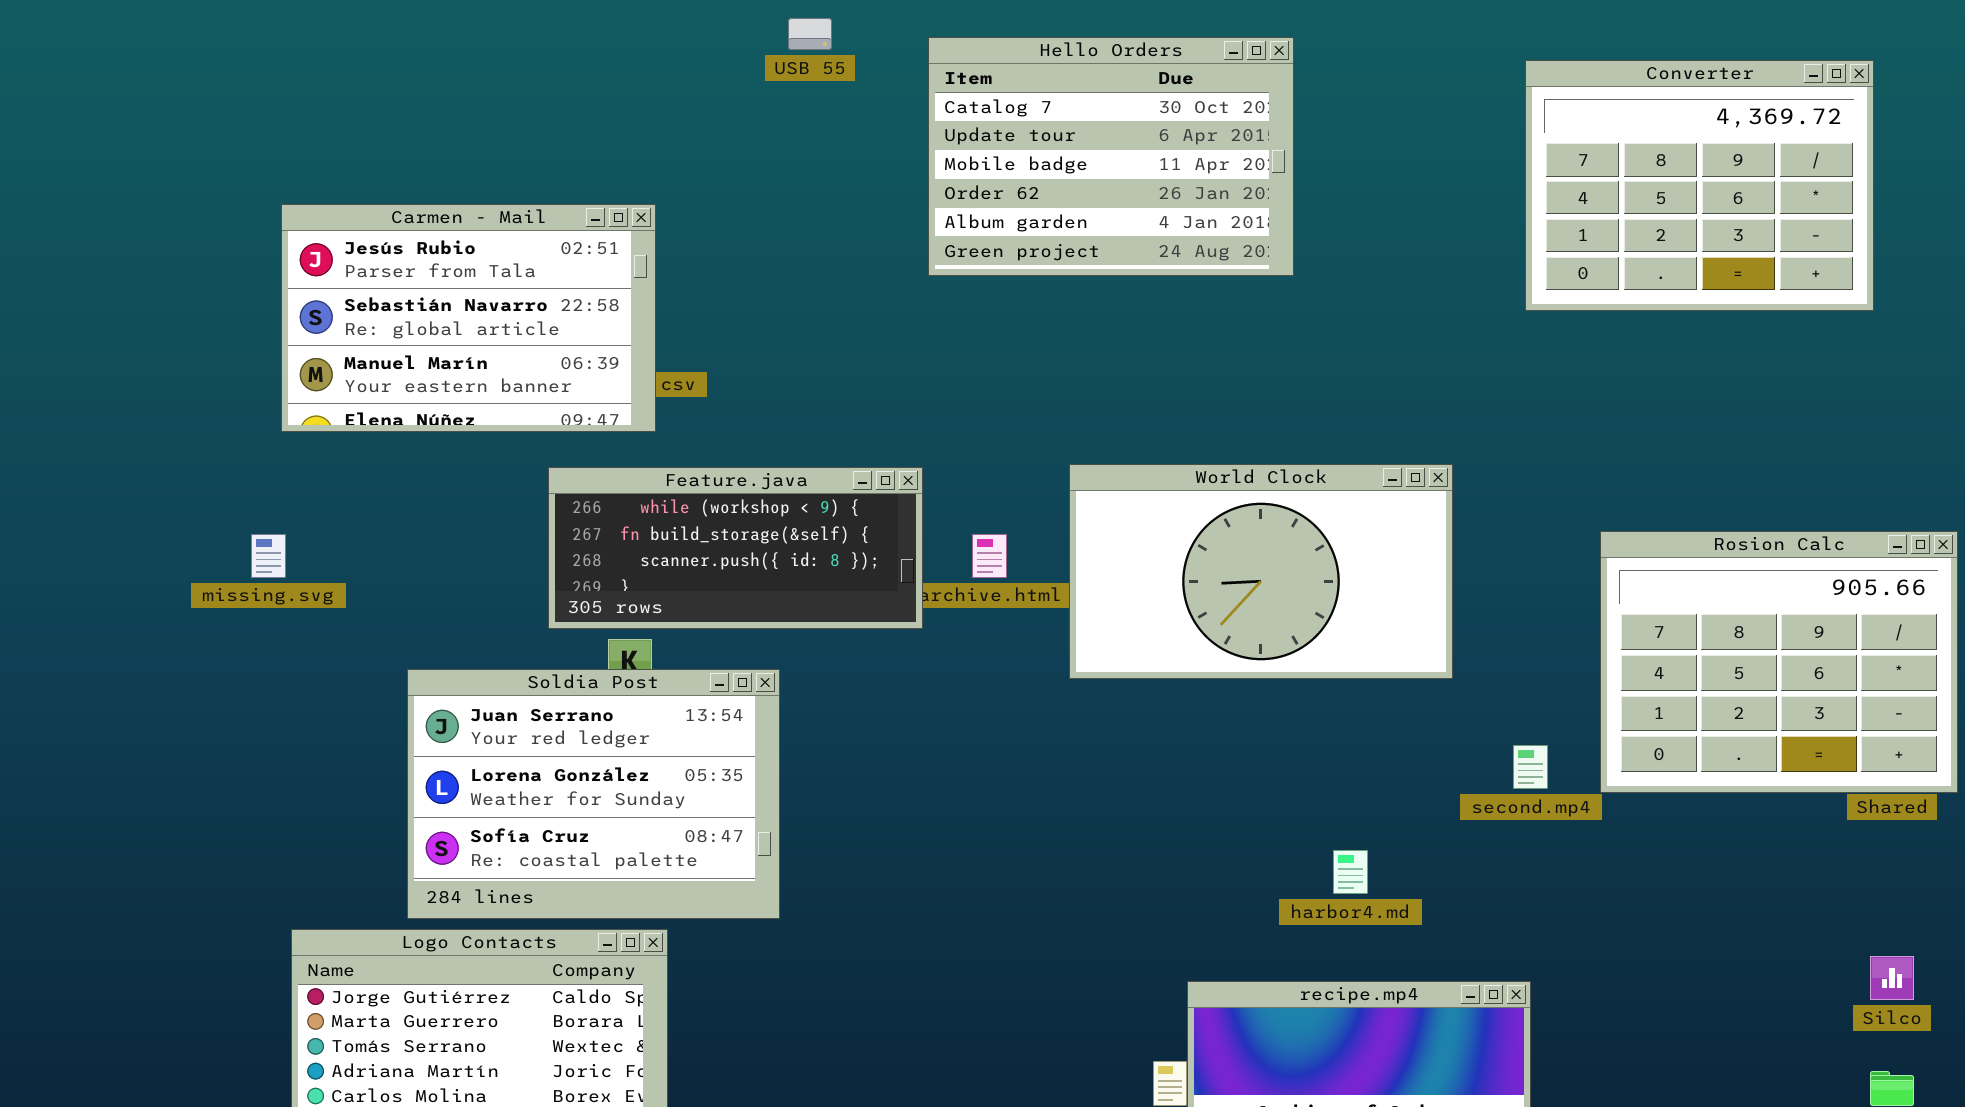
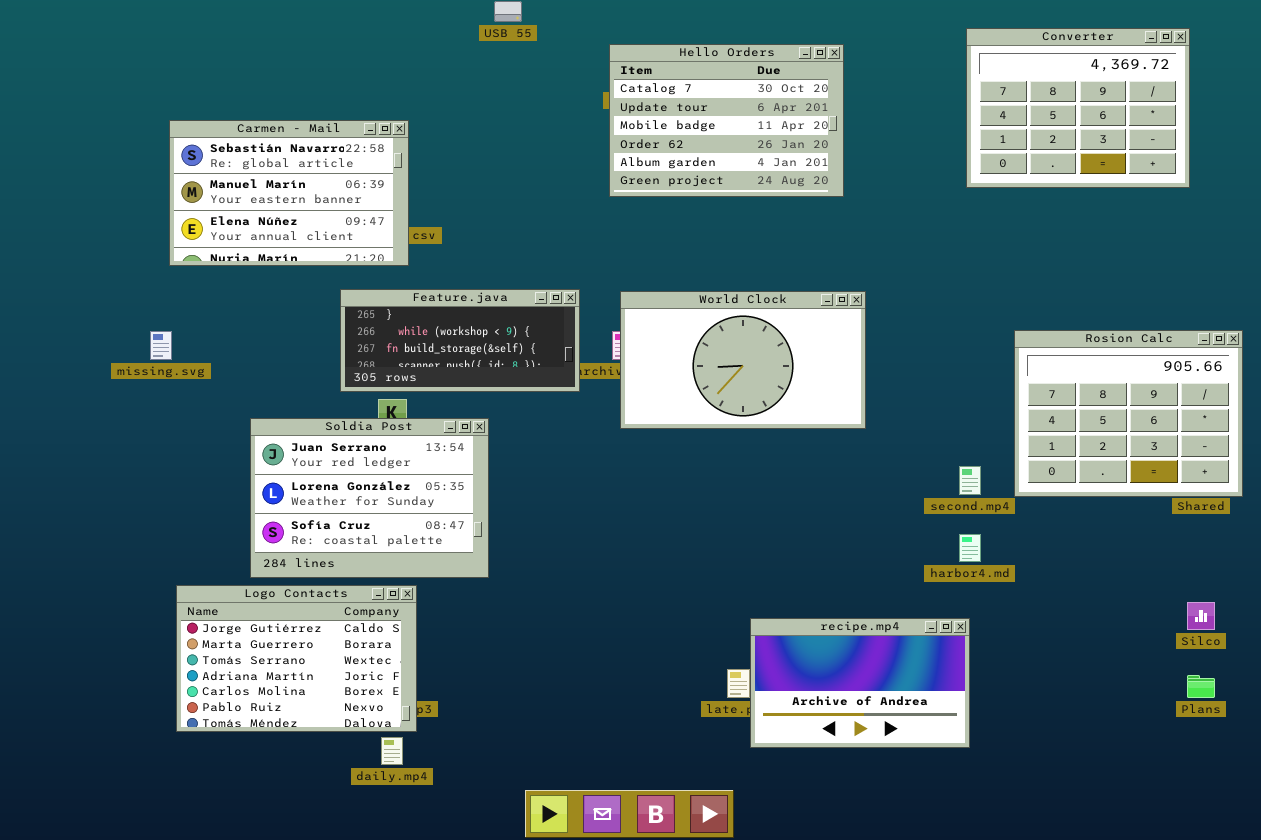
Hello Orders: [928,37,1294,276] -> [609,44,844,197], moved
Carmen - Mail: [281,204,656,432] -> [169,120,409,266], scrolled down 1 row
World Clock: [1069,464,1453,679] -> [620,291,866,429], moved
Feature.java: [548,467,923,629] -> [340,289,580,392], scrolled up 1 row
harbor4.md: [1333,850,1368,894] -> [959,534,981,562], moved

